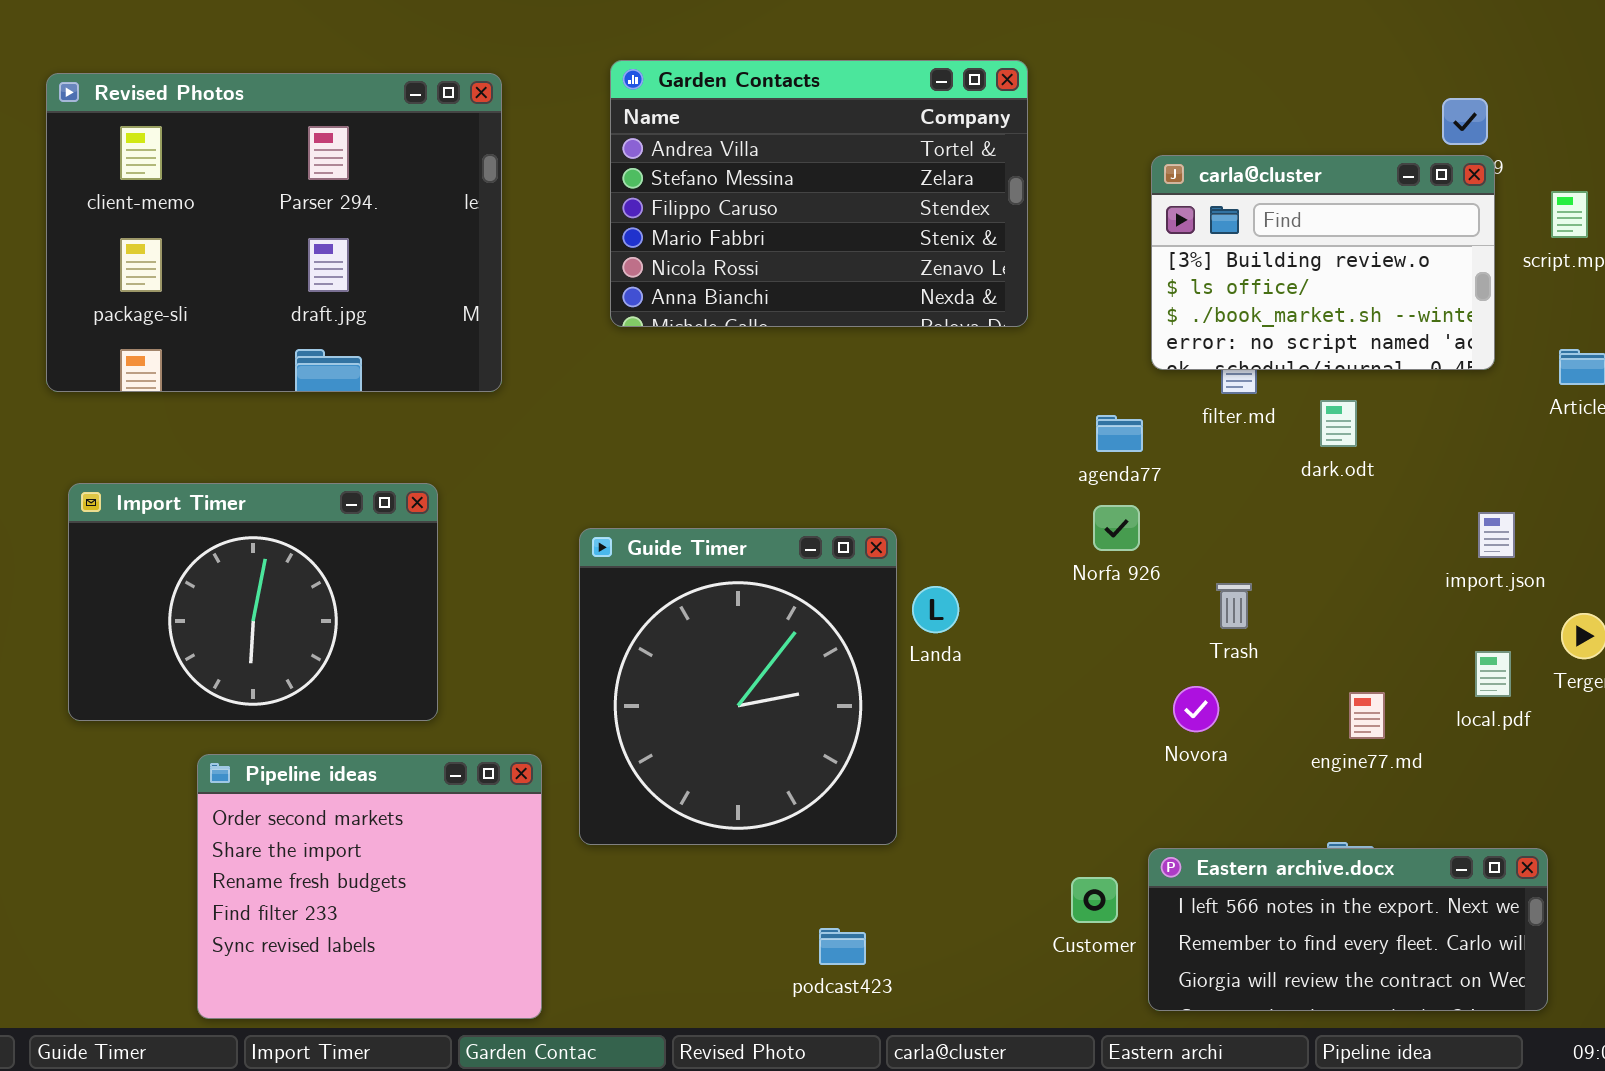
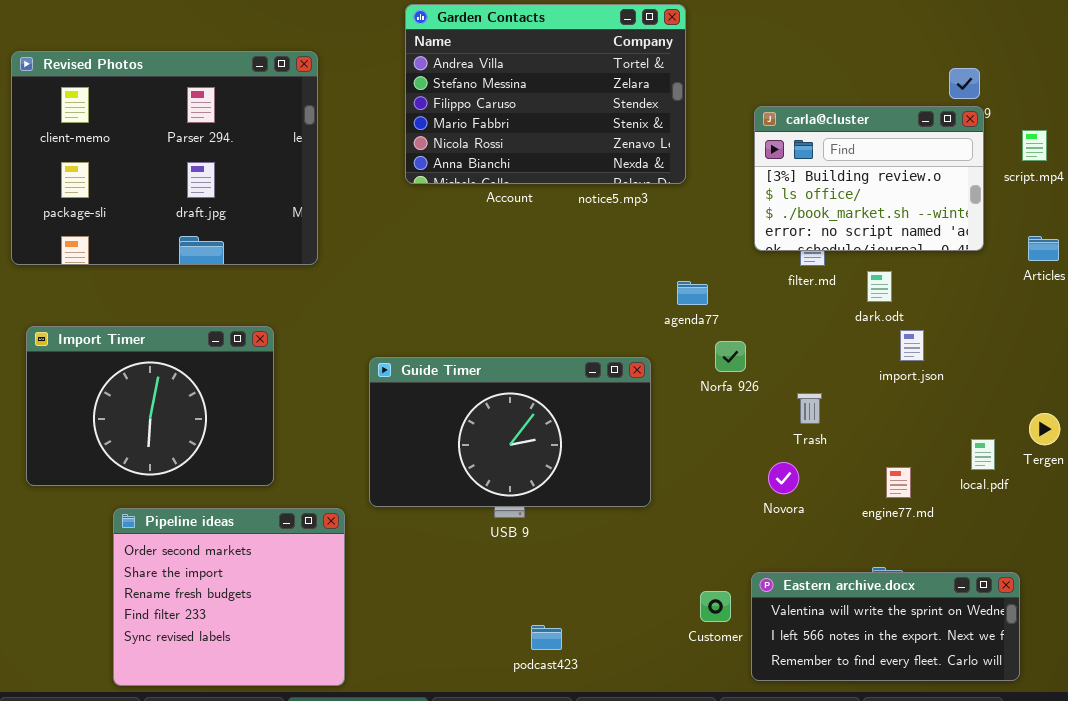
Garden Contacts: [610,60,1028,327] -> [405,4,686,184], moved
agenda77: [1096,415,1143,452] -> [677,281,708,305], moved
import.json: [1478,512,1515,558] -> [900,330,924,361], moved
Guide Timer: [579,528,897,845] -> [369,357,651,507], resized
Eastern archive.docx: [1148,848,1548,1011] -> [751,572,1020,681], scrolled up 1 row

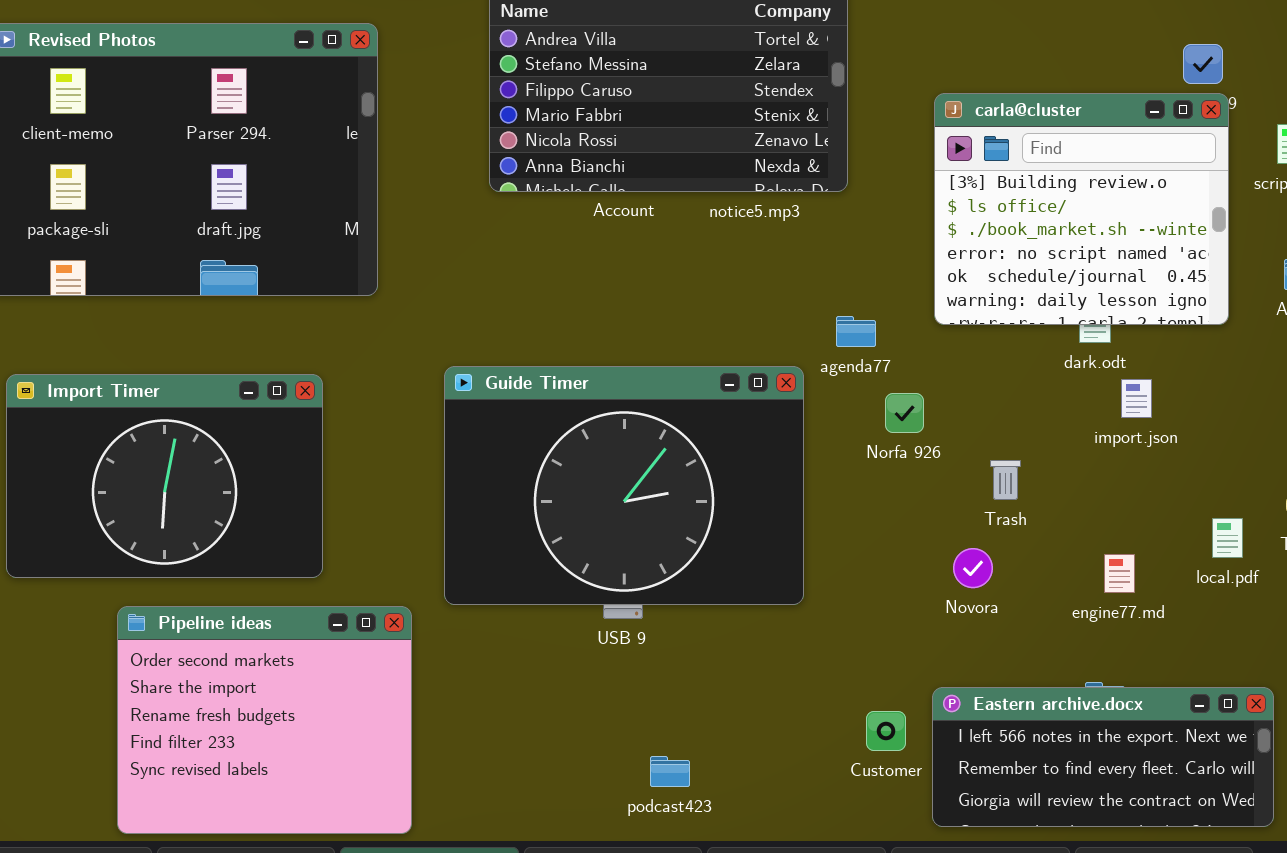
carla@cluster: [754,106,984,251] -> [934,93,1229,325], resized
Guide Timer: [369,357,651,507] -> [444,366,804,605], resized
Eastern archive.docx: [751,572,1020,681] -> [932,687,1274,827], scrolled down 1 row

